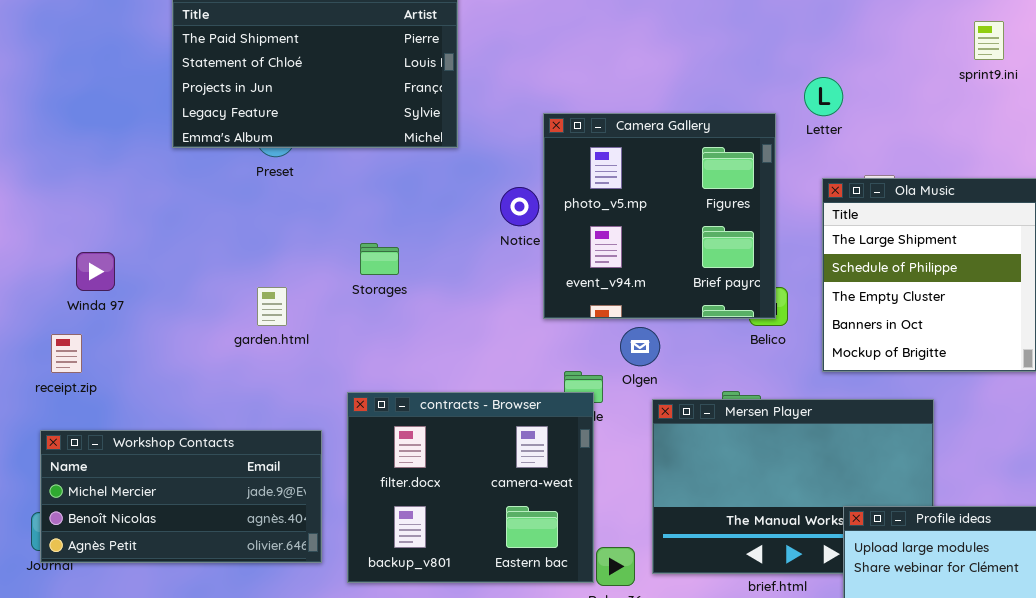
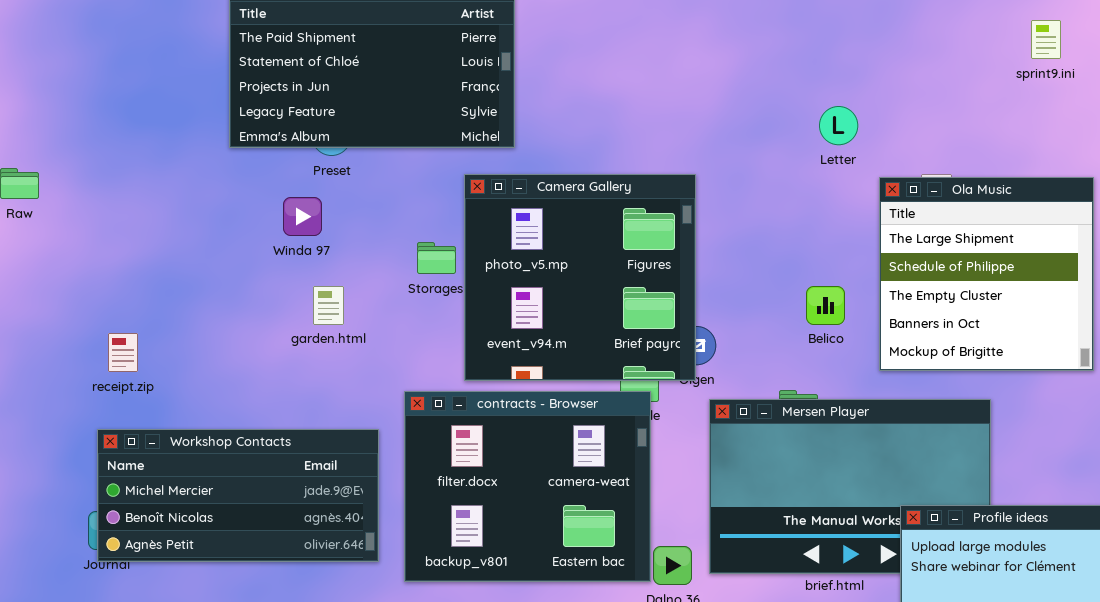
Letter: [804,77,843,116] -> [819,106,858,145], moved
Camera Gallery: [543,113,776,319] -> [464,174,696,381], moved
Winda 97: [76,252,115,291] -> [283,197,322,236], moved

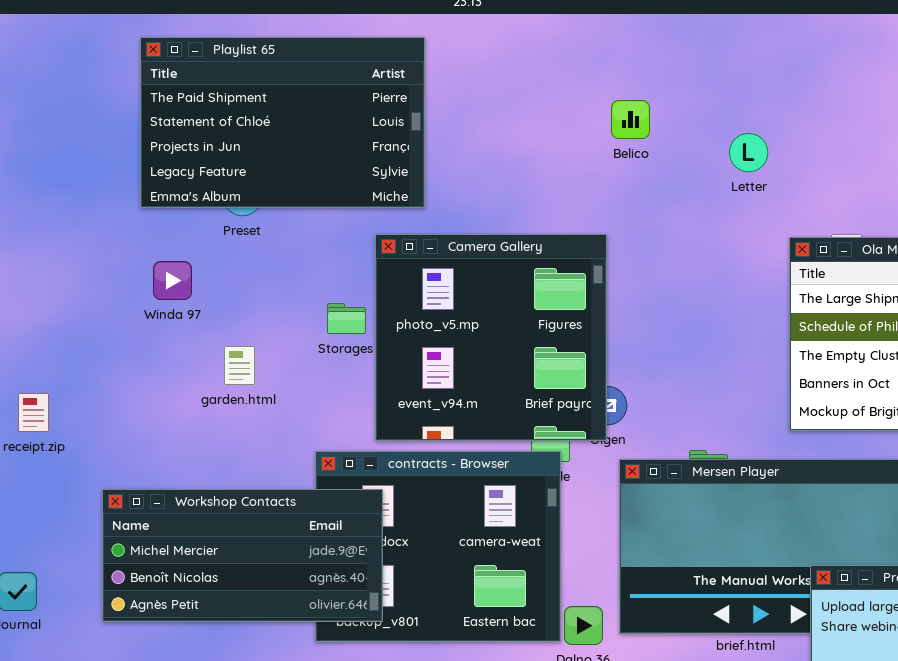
Letter: [819,106,858,145] -> [729,133,768,172], moved
Winda 97: [283,197,322,236] -> [153,261,192,300], moved
Belico: [806,286,845,325] -> [611,100,650,139], moved
Workshop Contacts: [97,429,379,562] -> [102,489,383,622], moved

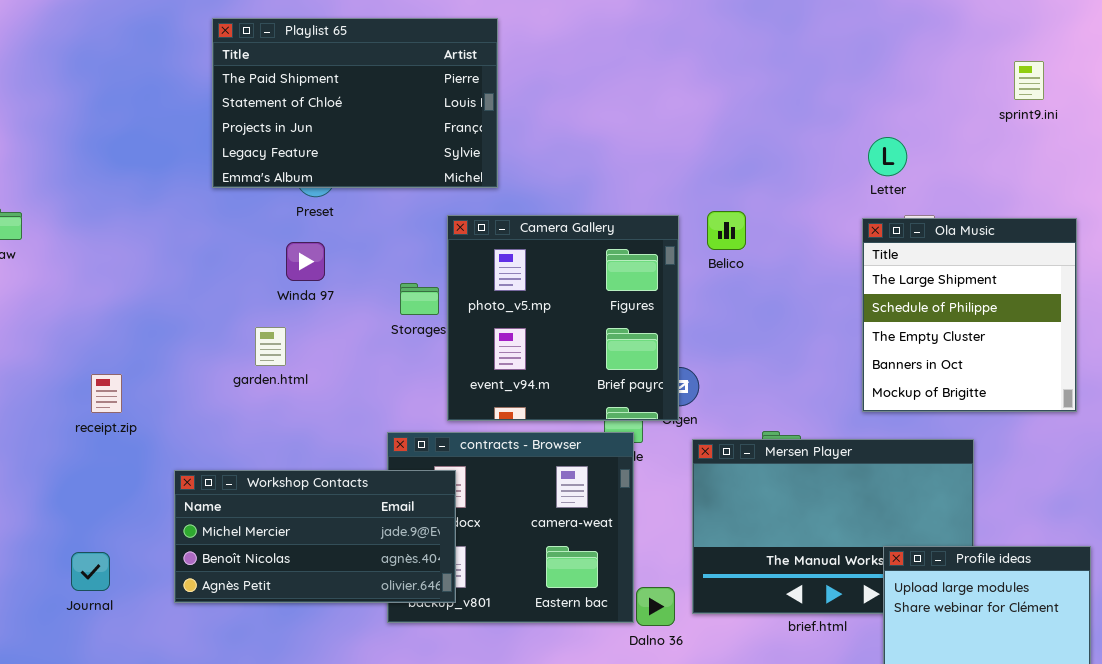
Belico: [611,100,650,139] -> [707,211,746,250], moved
Letter: [729,133,768,172] -> [868,137,907,176], moved
Winda 97: [153,261,192,300] -> [286,242,325,281], moved
garden.html: [224,346,255,385] -> [255,327,286,366], moved

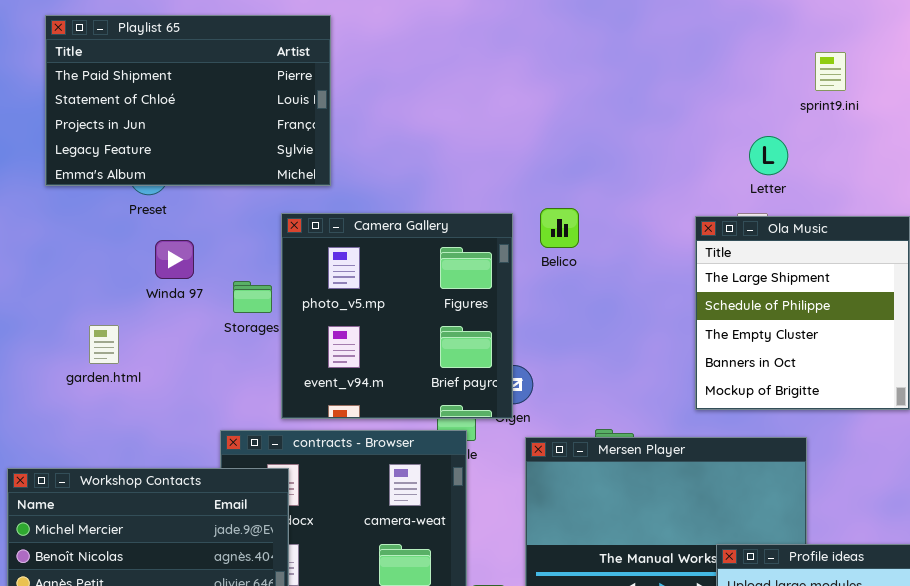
sprint9.ini: [1014,61,1044,100] -> [815,52,846,91], moved
Letter: [868,137,907,176] -> [749,136,788,175], moved
Winda 97: [286,242,325,281] -> [155,240,194,279], moved

